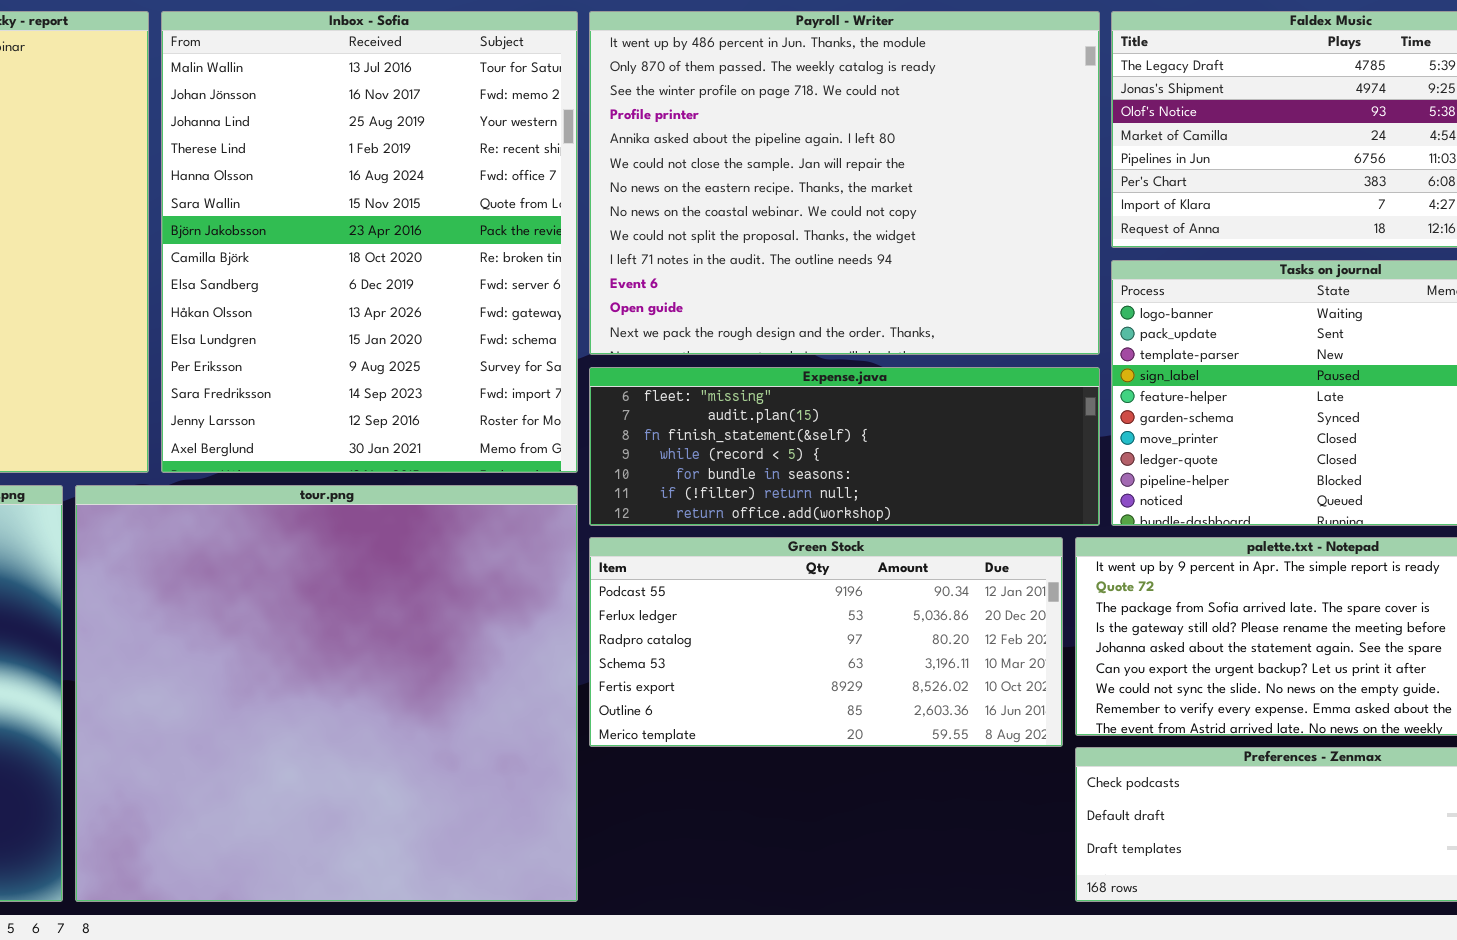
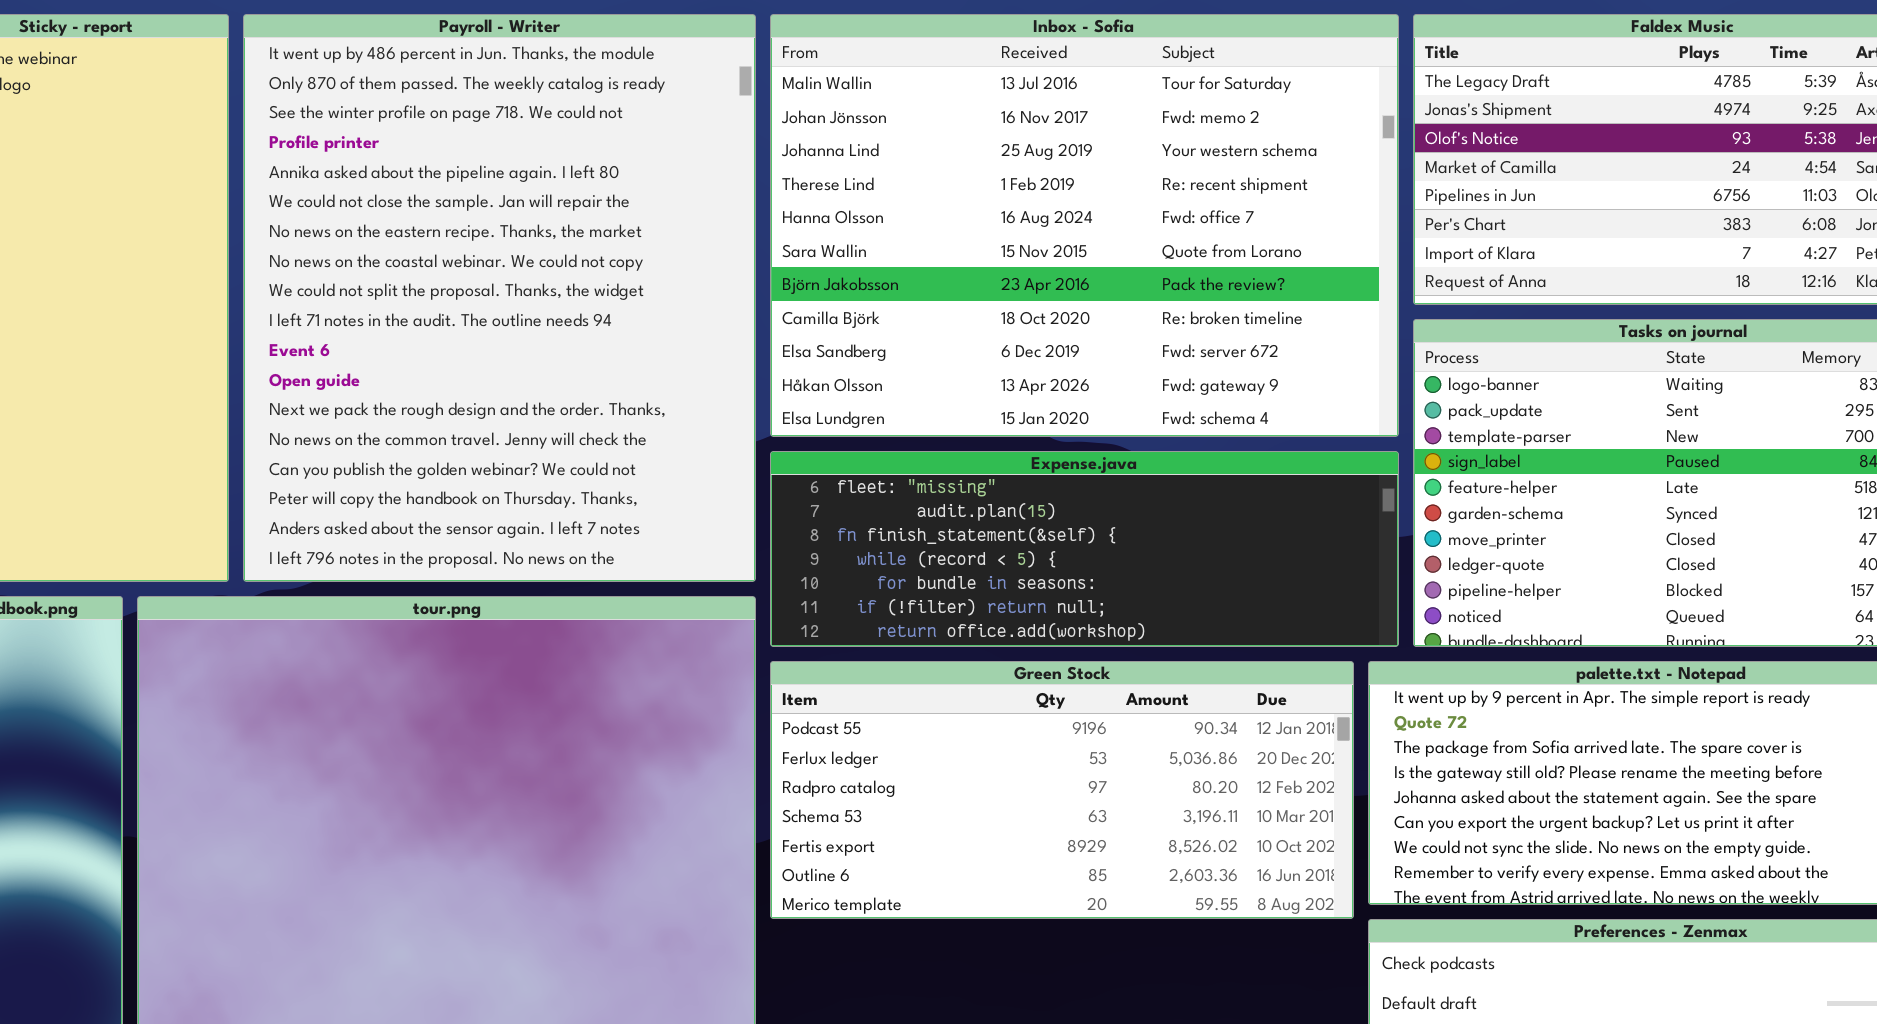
Inbox - Sofia: [161,11,578,473] -> [770,14,1399,437], moved, resized
Payroll - Writer: [589,11,1100,355] -> [243,14,756,582], moved, resized

